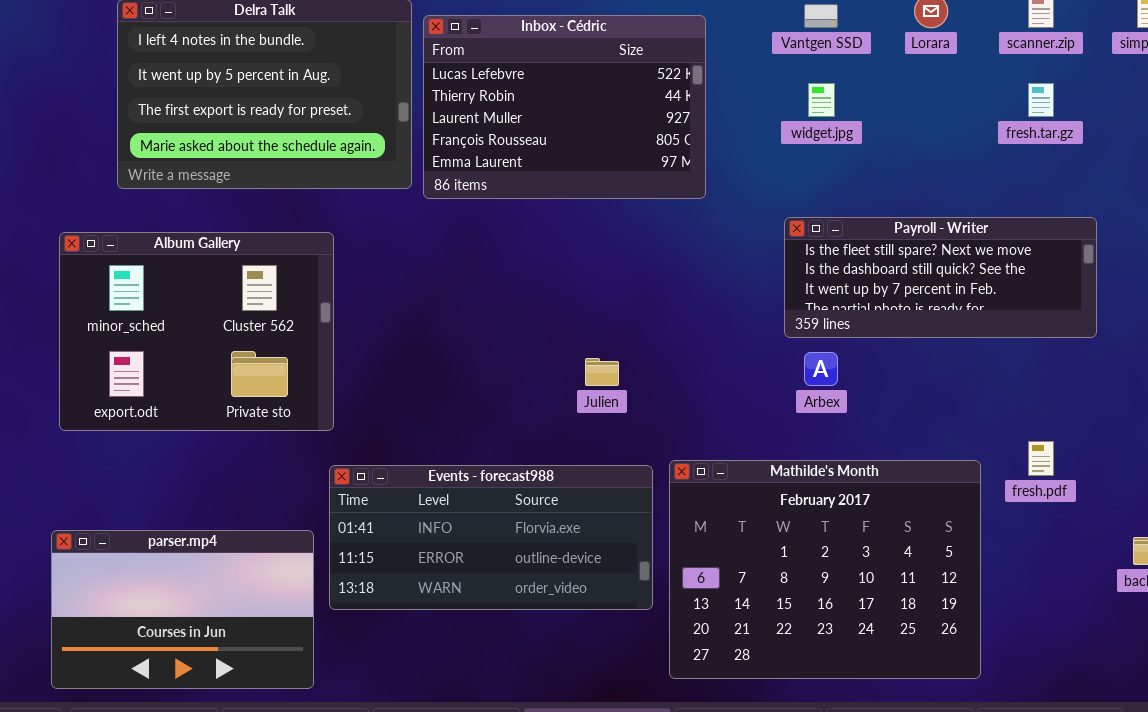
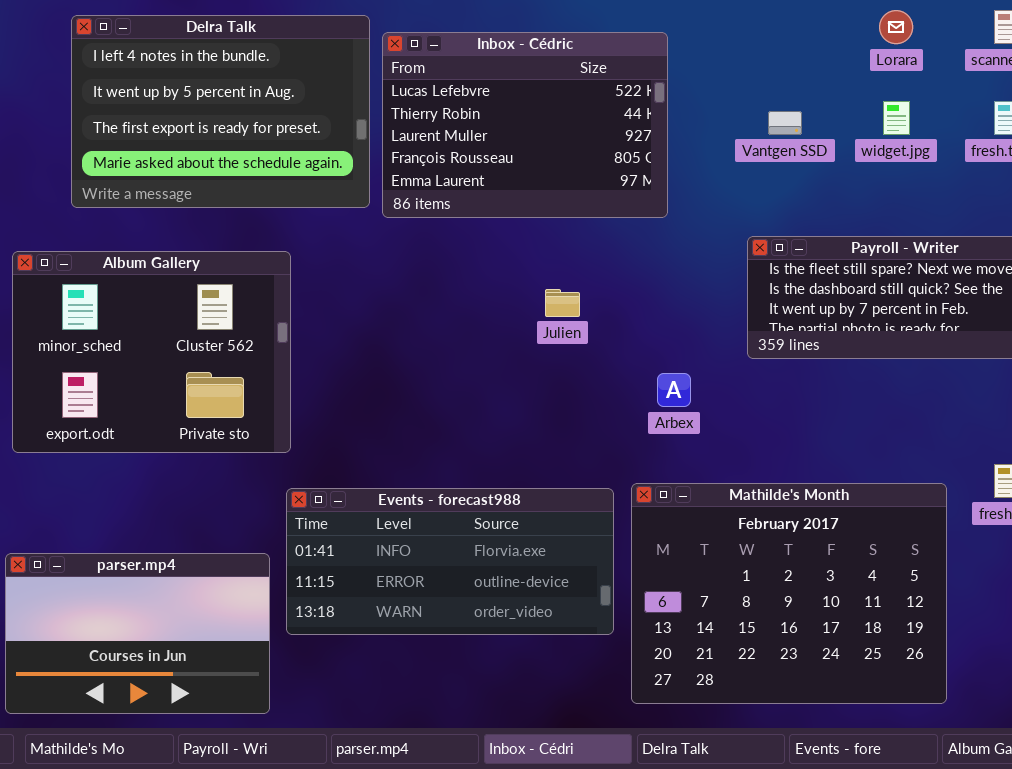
Vantgen SSD: [804,4,838,28] -> [768,111,802,135], moved
widget.jpg: [808,83,835,117] -> [883,101,910,135], moved
Arbex: [804,352,838,386] -> [657,373,691,407], moved
Julien: [585,358,619,386] -> [545,289,580,317], moved

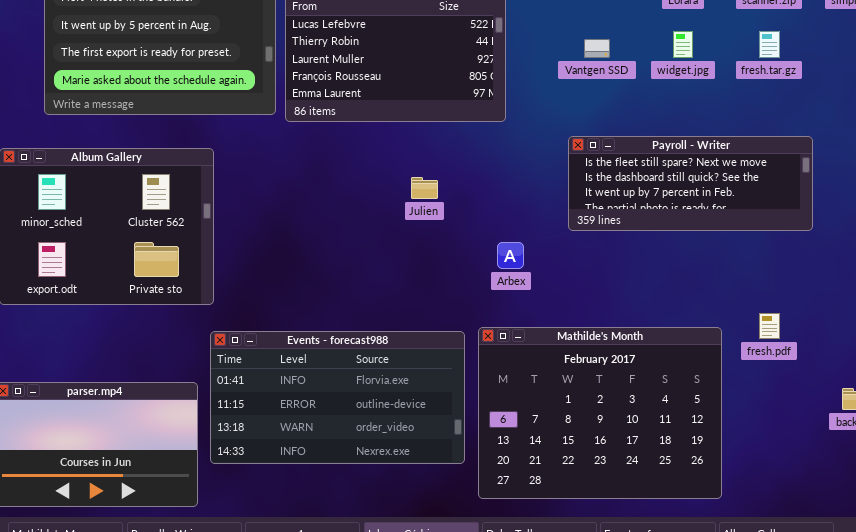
Events - forecast988: [286,488,614,635] -> [210,331,465,464], resized

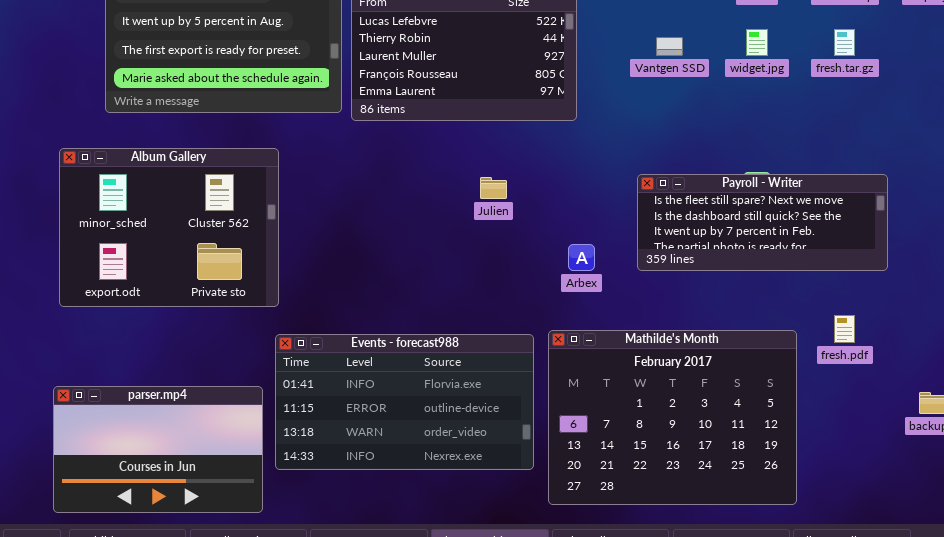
Payroll - Writer: [568,136,813,231] -> [637,174,888,271], moved

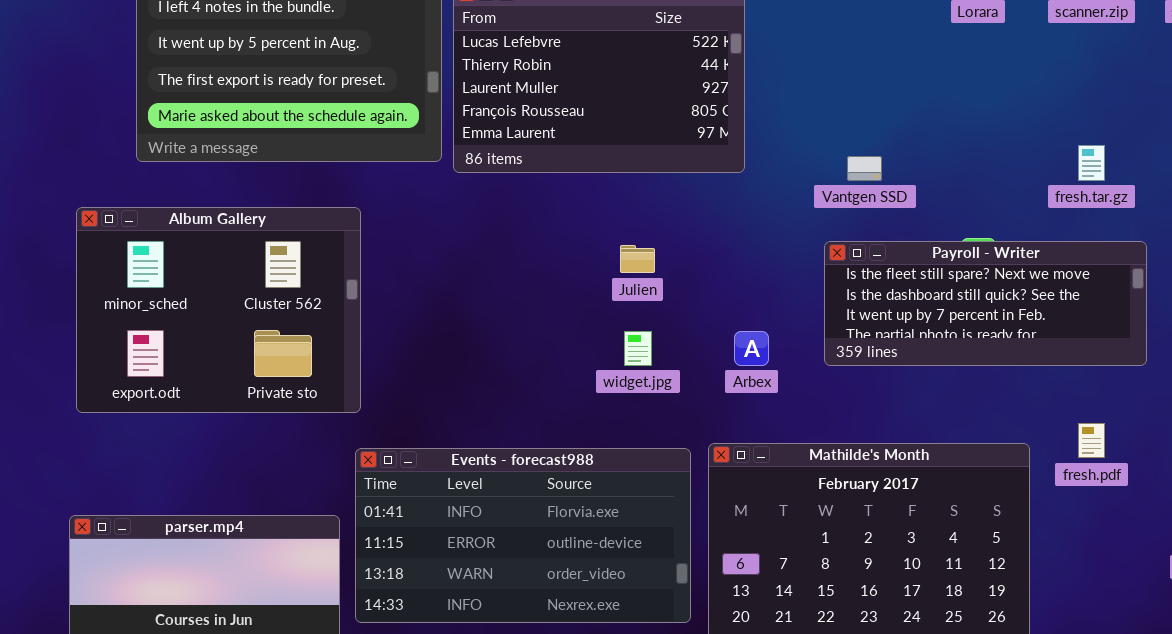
widget.jpg: [746,29,768,56] -> [624,331,652,366], moved
fresh.tar.gz: [834,29,855,56] -> [1078,145,1105,181], moved
Vantgen SSD: [656,37,683,56] -> [847,156,882,181], moved

